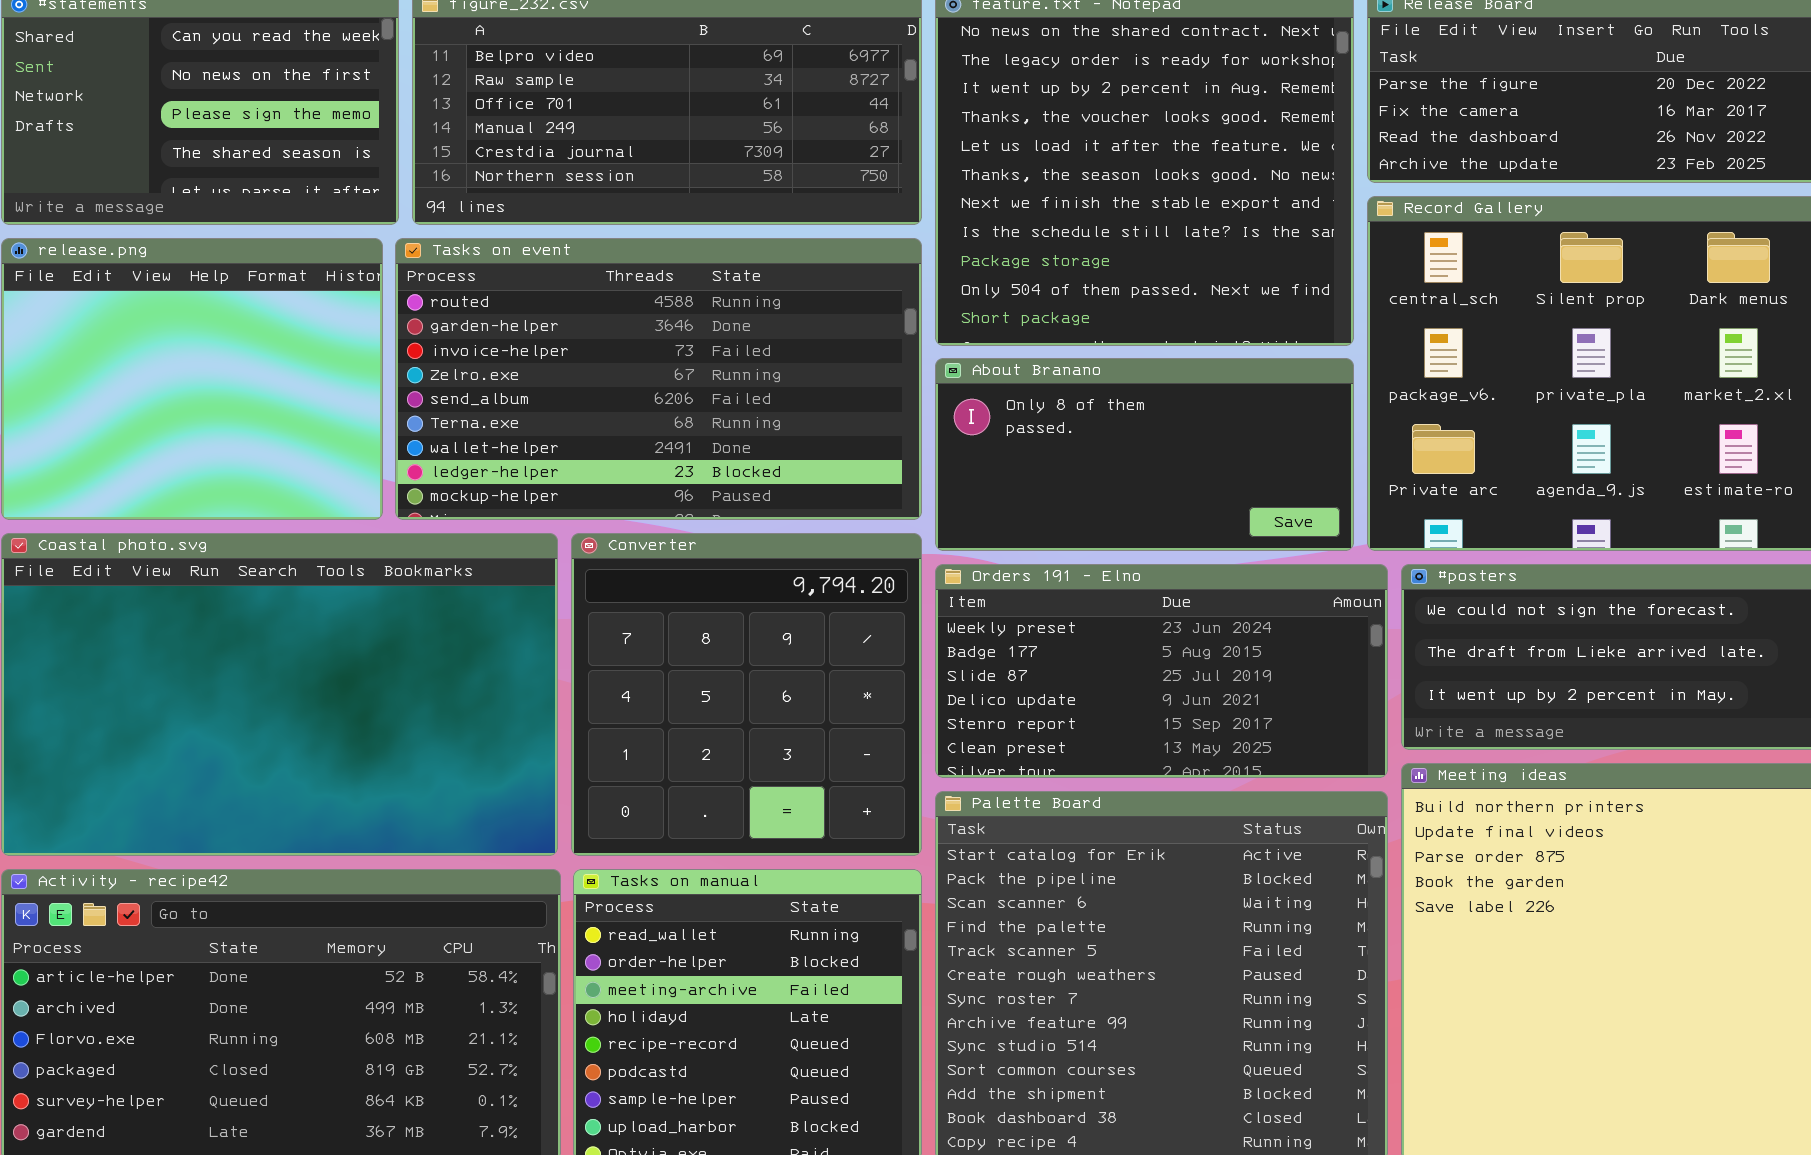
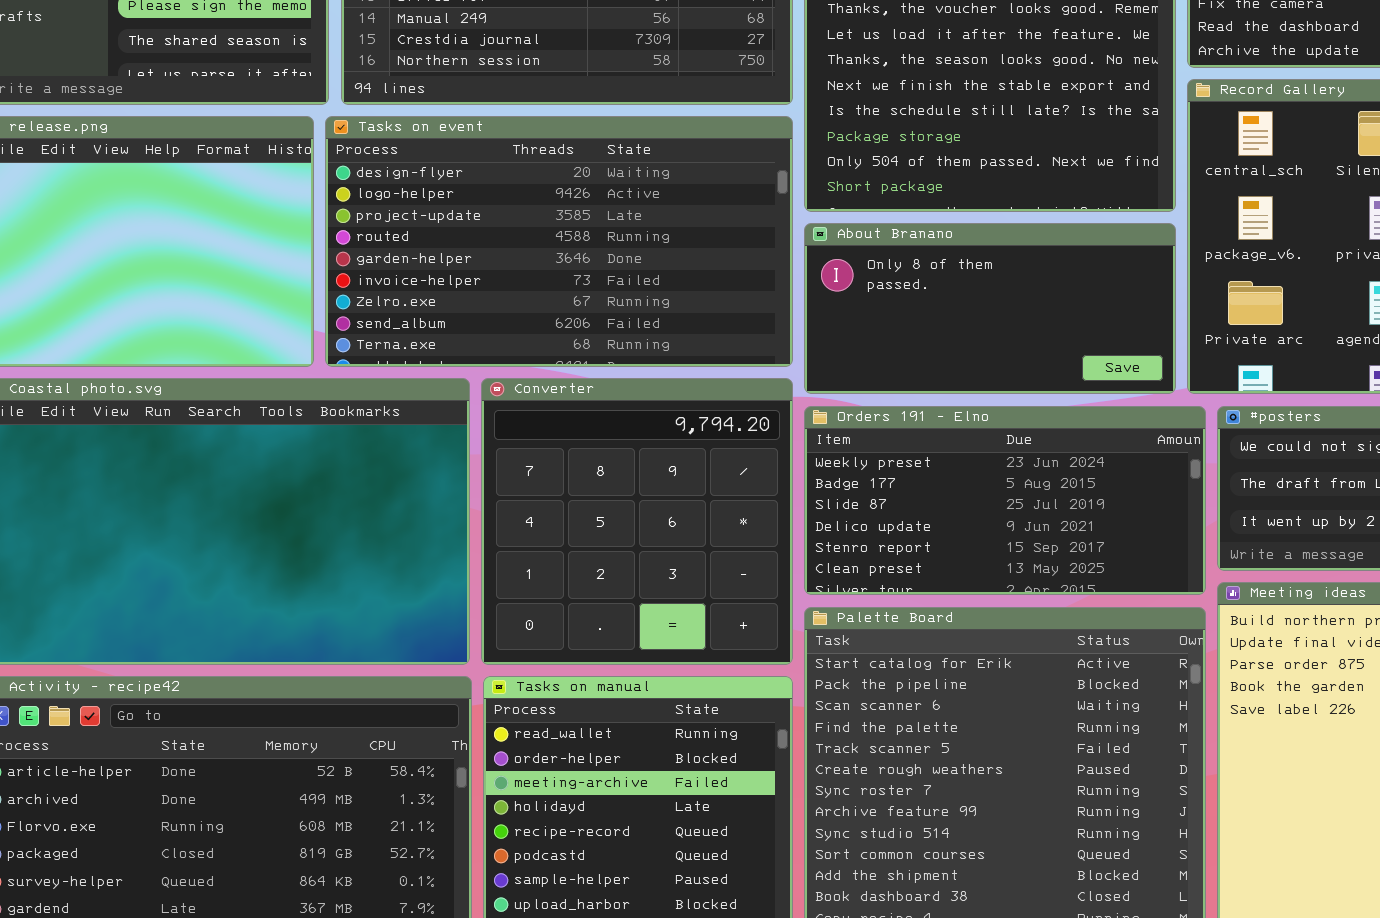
Tasks on event: [395,238,922,520] -> [325,116,793,367], scrolled up 3 rows

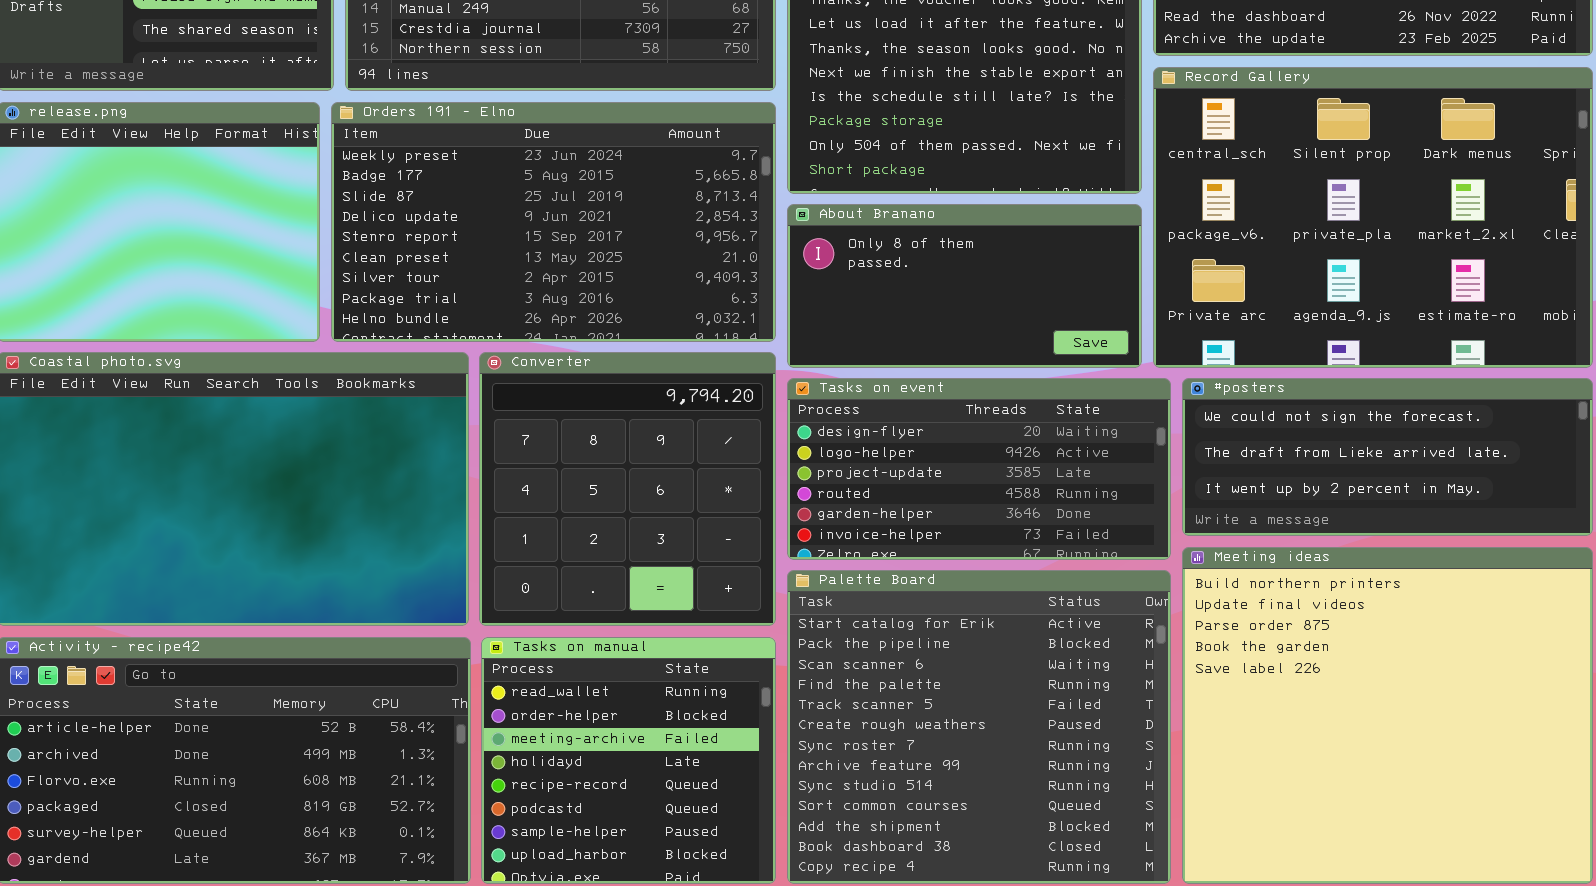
Tasks on event: [325,116,793,367] -> [787,378,1171,560], moved, resized
Orders 191 - Elno: [804,406,1206,595] -> [331,102,776,342], moved, resized

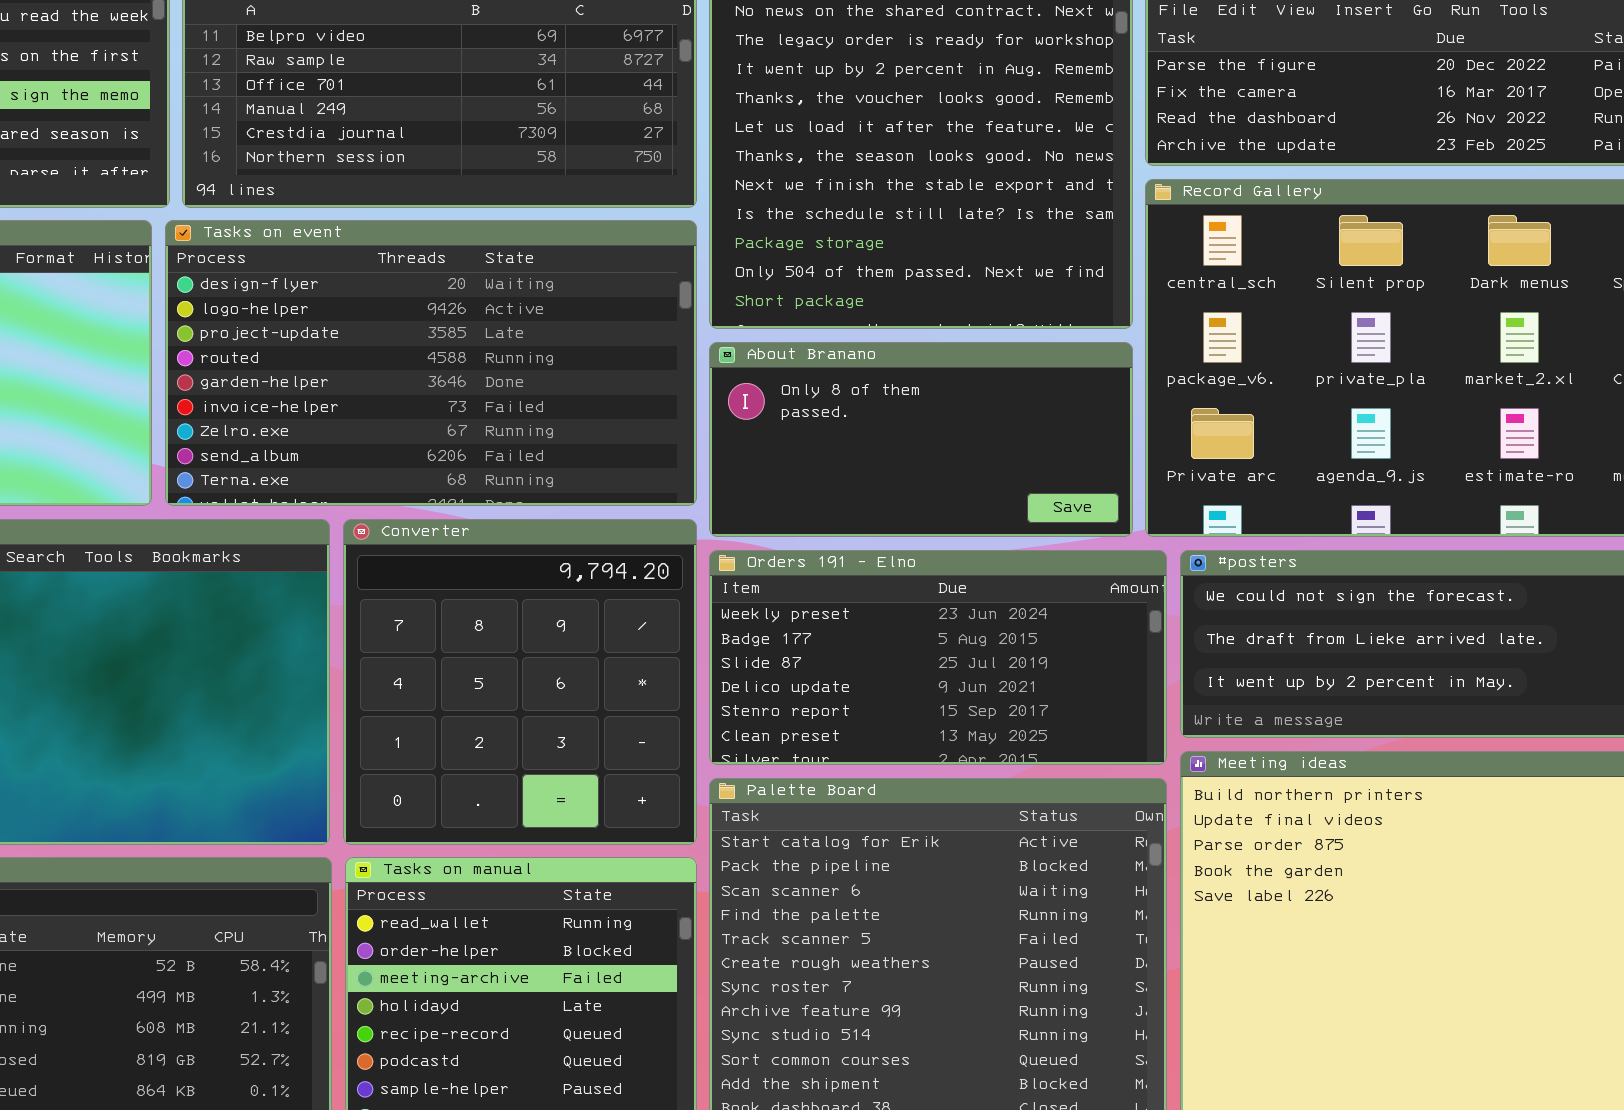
Orders 191 - Elno: [331,102,776,342] -> [709,550,1167,765], moved, resized
Tasks on event: [787,378,1171,560] -> [165,220,697,506], moved, resized

